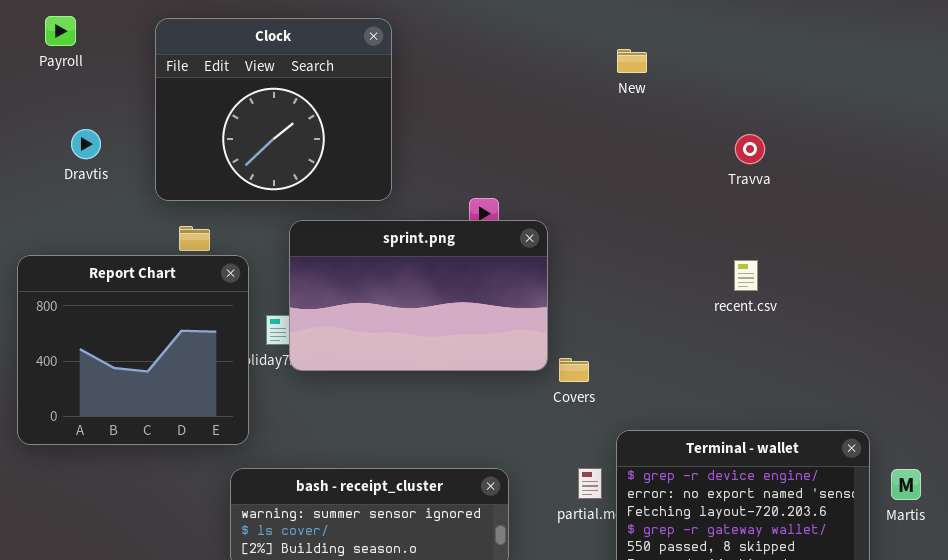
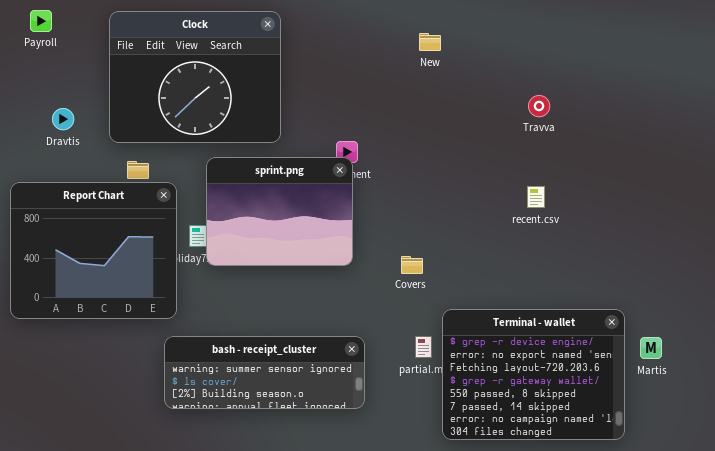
New: [617,49,647,73] -> [419,33,441,51], moved
Dravtis: [71,129,101,159] -> [52,108,74,130], moved
sprint.png: [289,220,548,371] -> [206,157,353,266], resized

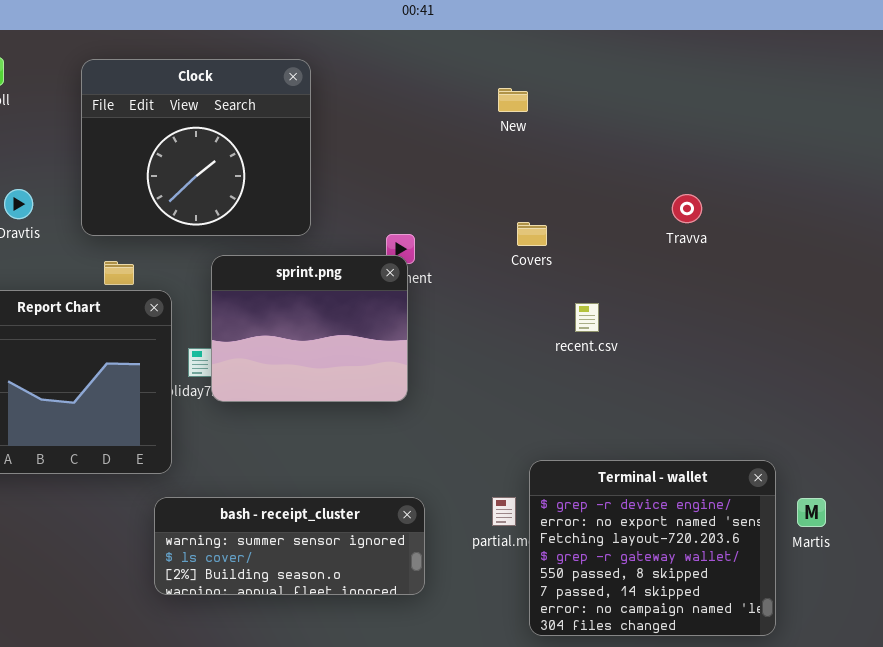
Travva: [528,95,550,117] -> [672,194,702,223], moved
recent.csv: [527,186,545,208] -> [575,303,599,332], moved
Covers: [401,256,423,274] -> [517,222,547,246], moved

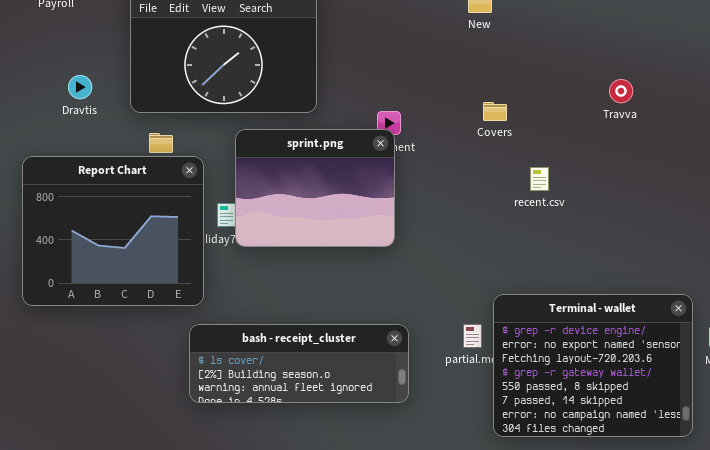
bash - receipt_cluster: [154,497,425,595] -> [189,324,409,403], scrolled down 1 row

